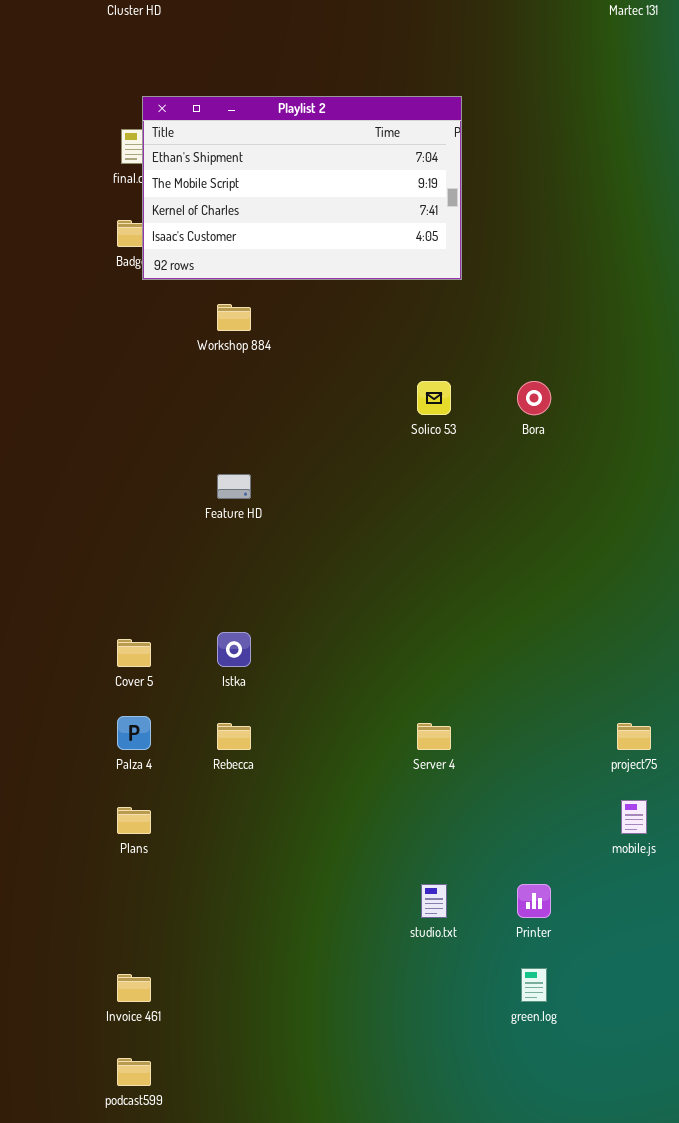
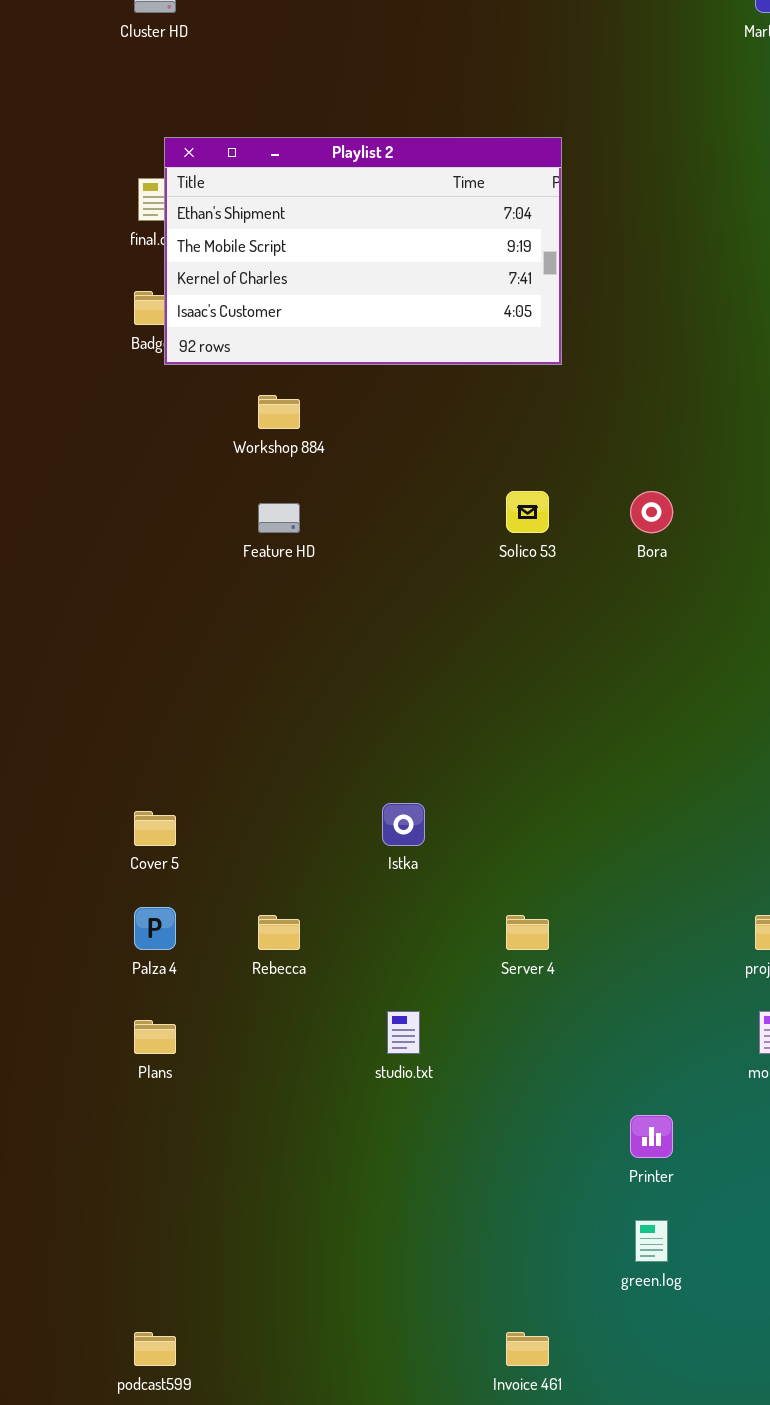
Feature HD: [217,474,251,499] -> [258,503,300,533], moved
Istka: [217,632,251,667] -> [382,803,425,846], moved
studio.txt: [421,884,447,918] -> [387,1011,420,1054], moved
Invoice 461: [117,974,151,1002] -> [506,1332,549,1366], moved

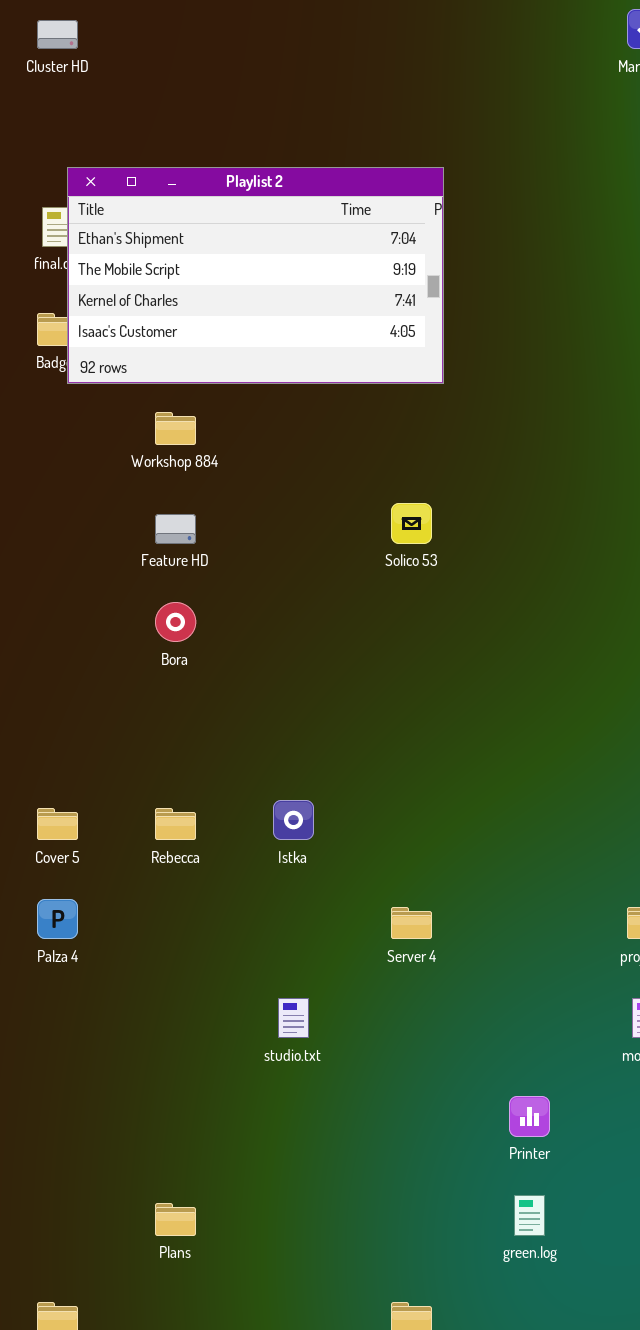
Bora: [630,491,673,533] -> [155,602,196,642], moved
Rebecca: [258,915,300,950] -> [155,808,196,840], moved
Plans: [134,1020,176,1054] -> [155,1203,196,1236], moved

